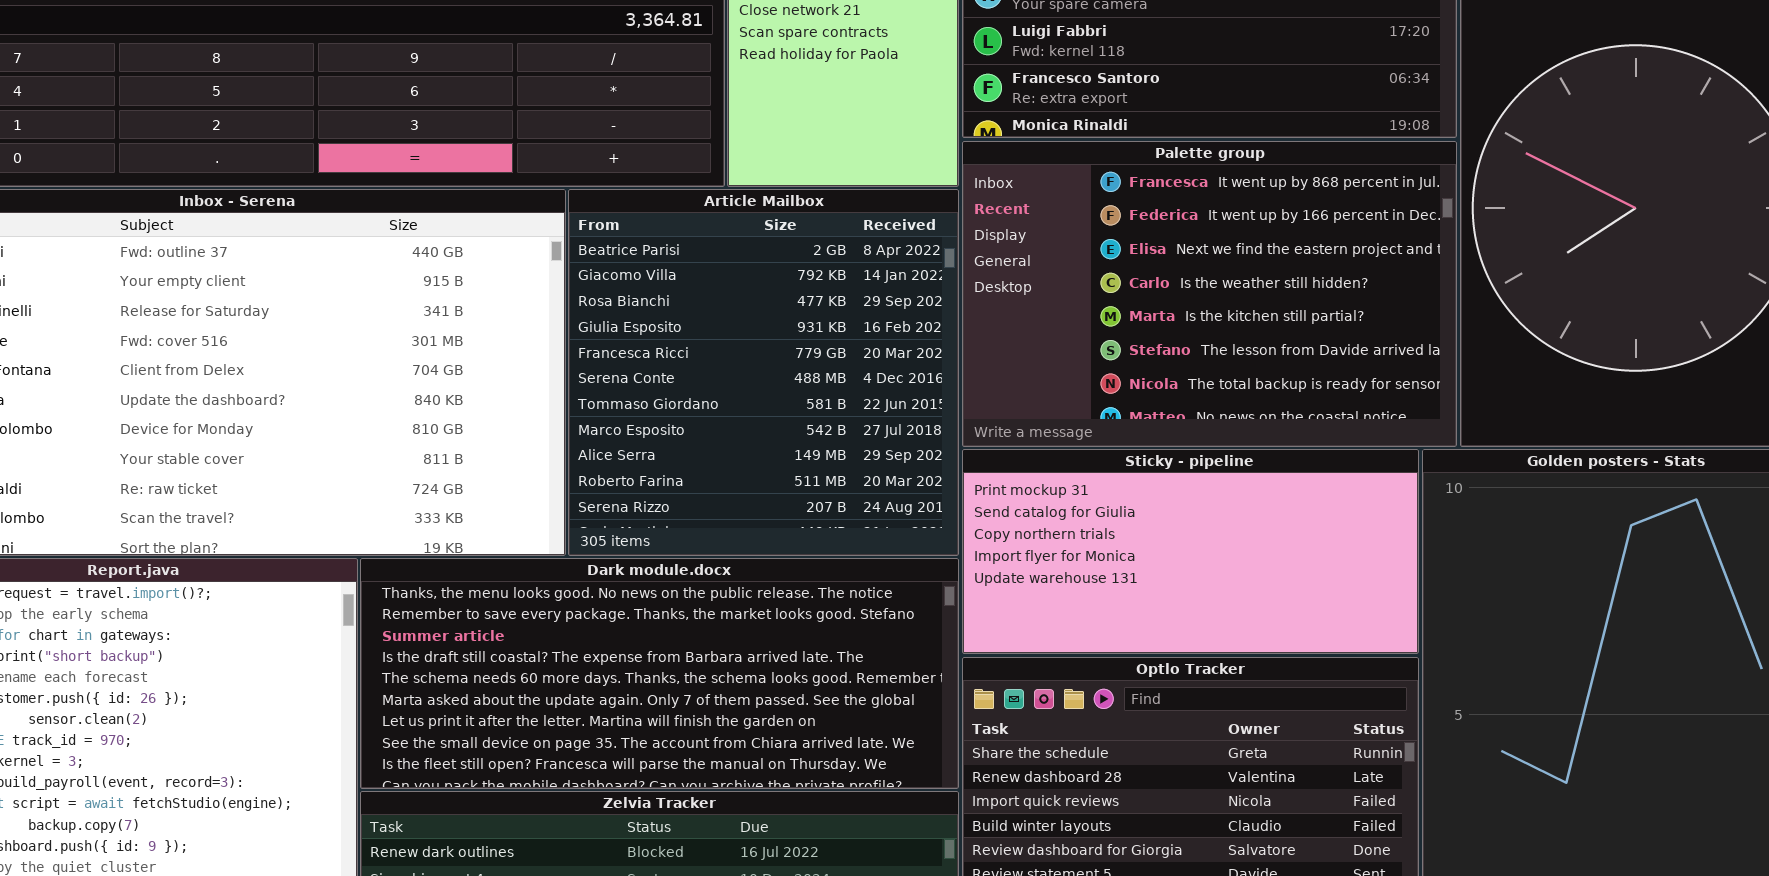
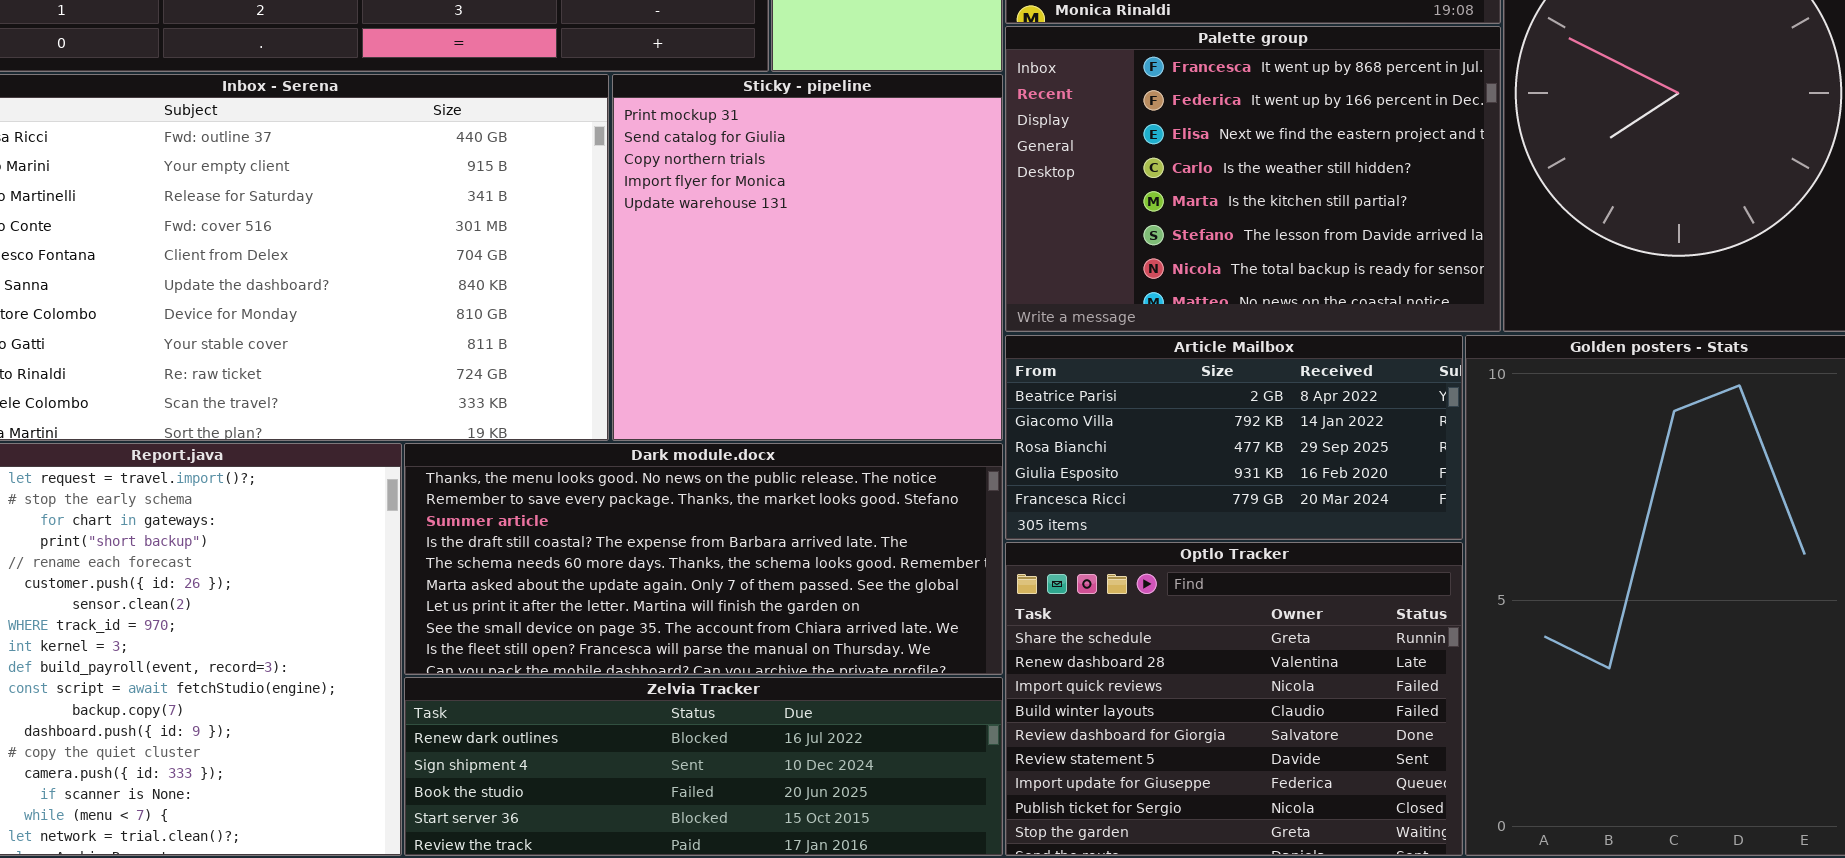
Article Mailbox: [568,189,959,556] -> [1005,335,1463,540], moved, resized
Sticky - pipeline: [962,449,1419,654] -> [612,74,1003,441], moved, resized

